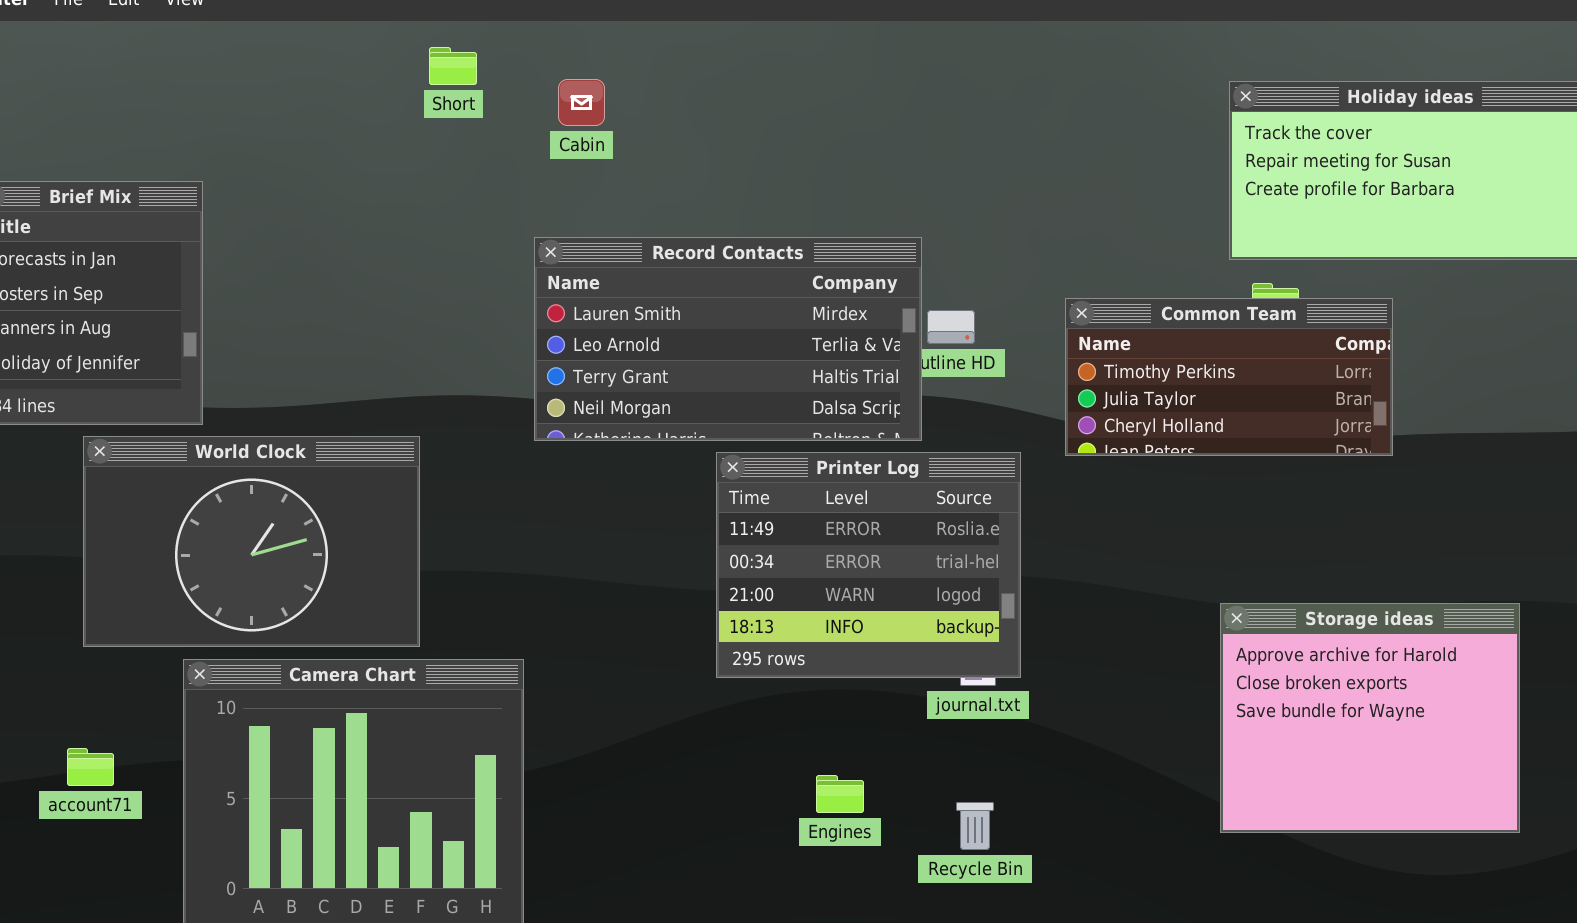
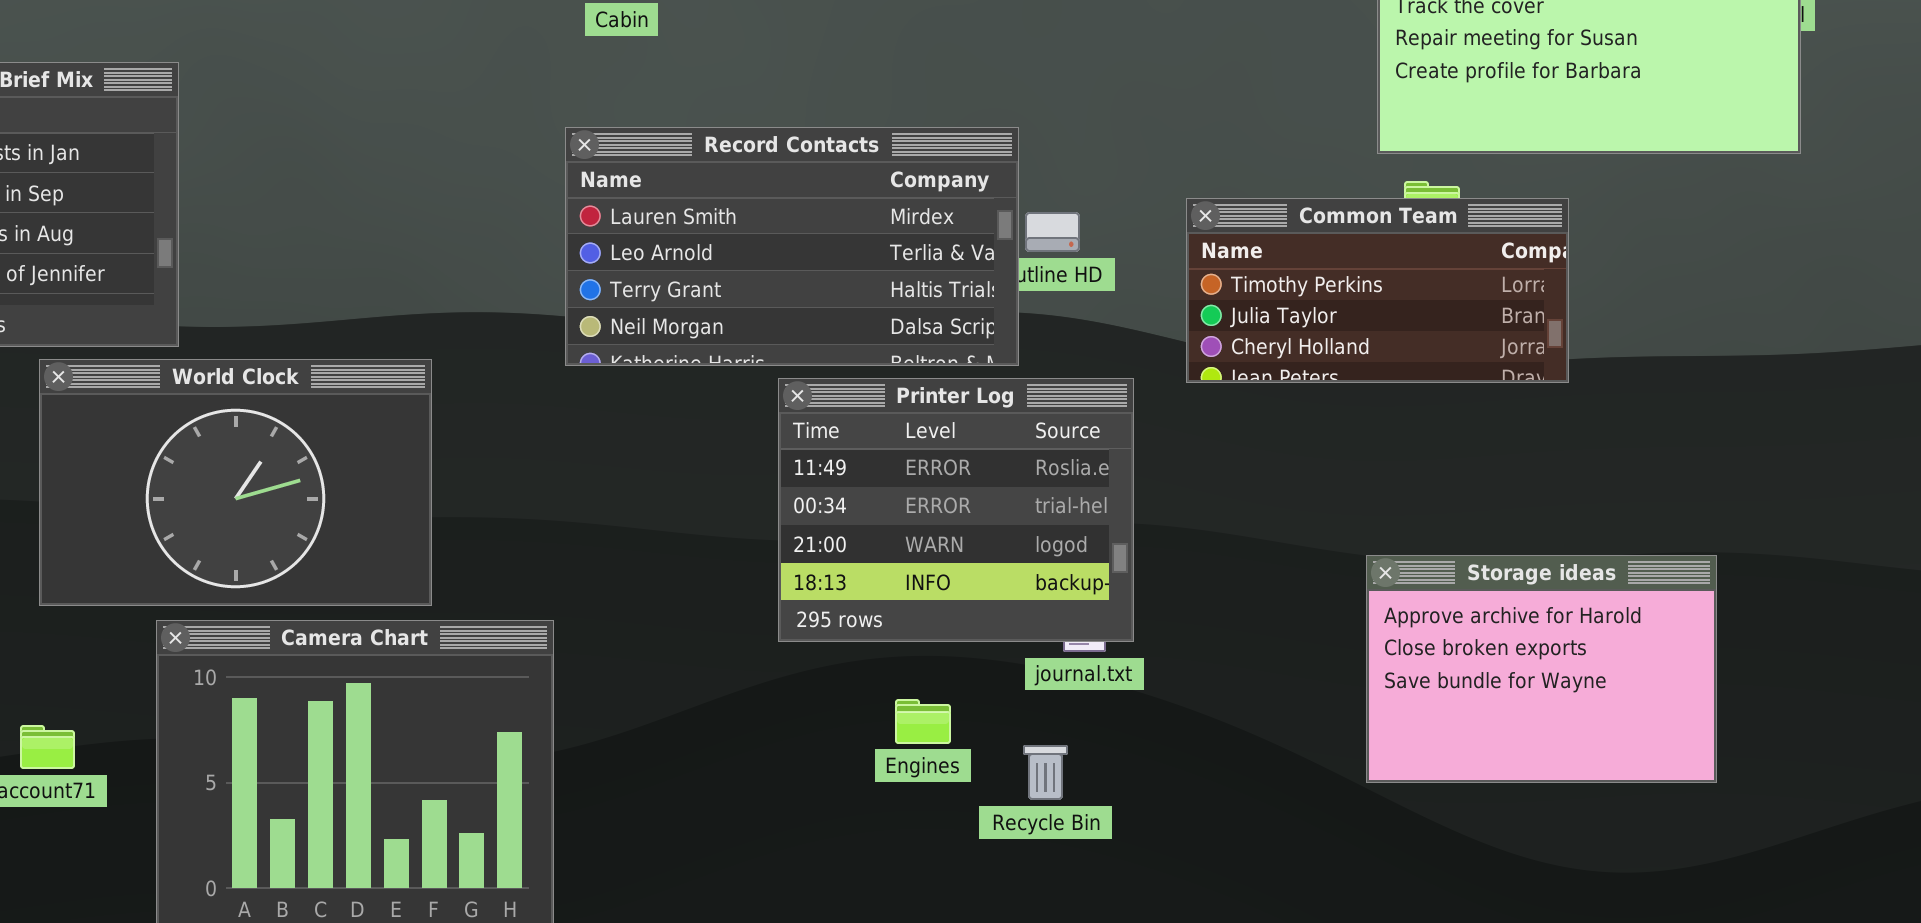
Storage ideas: [1220,603,1520,833] -> [1366,555,1717,783], resized
Engines: [816,775,864,813] -> [895,699,951,744], moved
Recycle Bin: [956,802,994,850] -> [1023,745,1068,800], moved

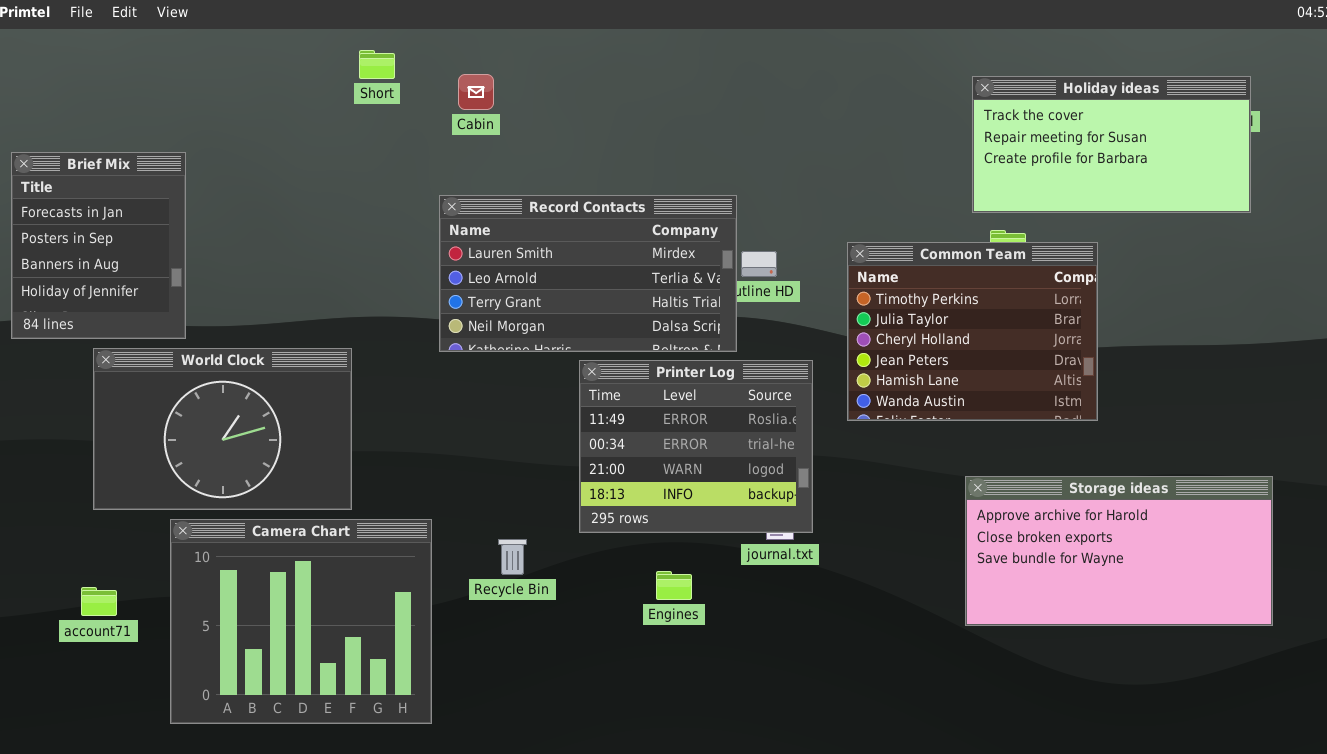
Common Team: [1186,198,1569,383] -> [847,242,1098,421], resized
Storage ideas: [1366,555,1717,783] -> [965,476,1273,626], resized
Recycle Bin: [1023,745,1068,800] -> [498,539,527,575], moved

